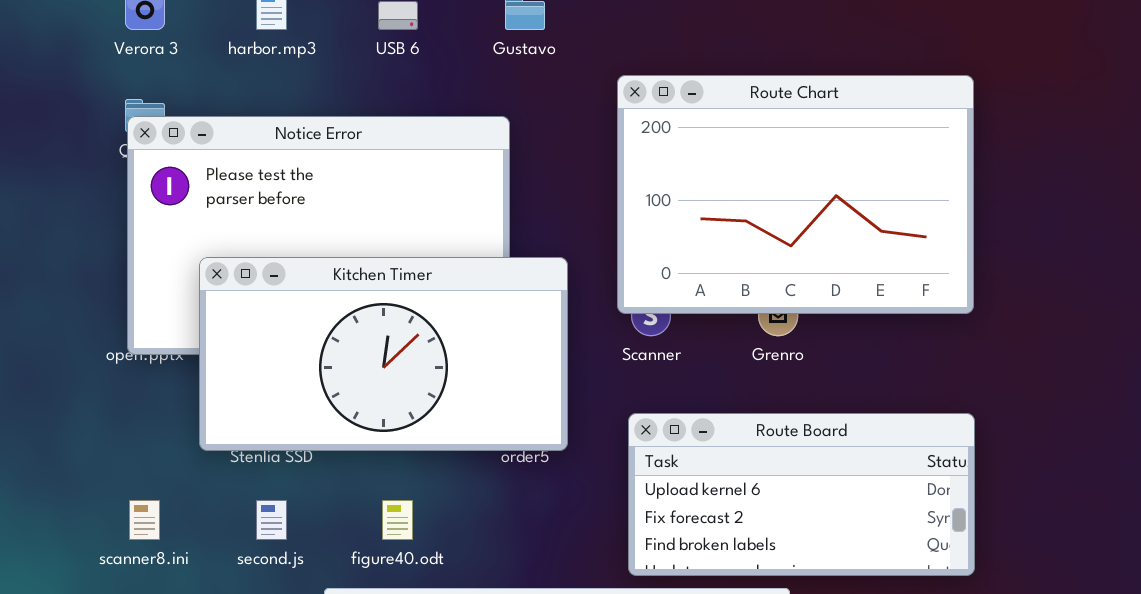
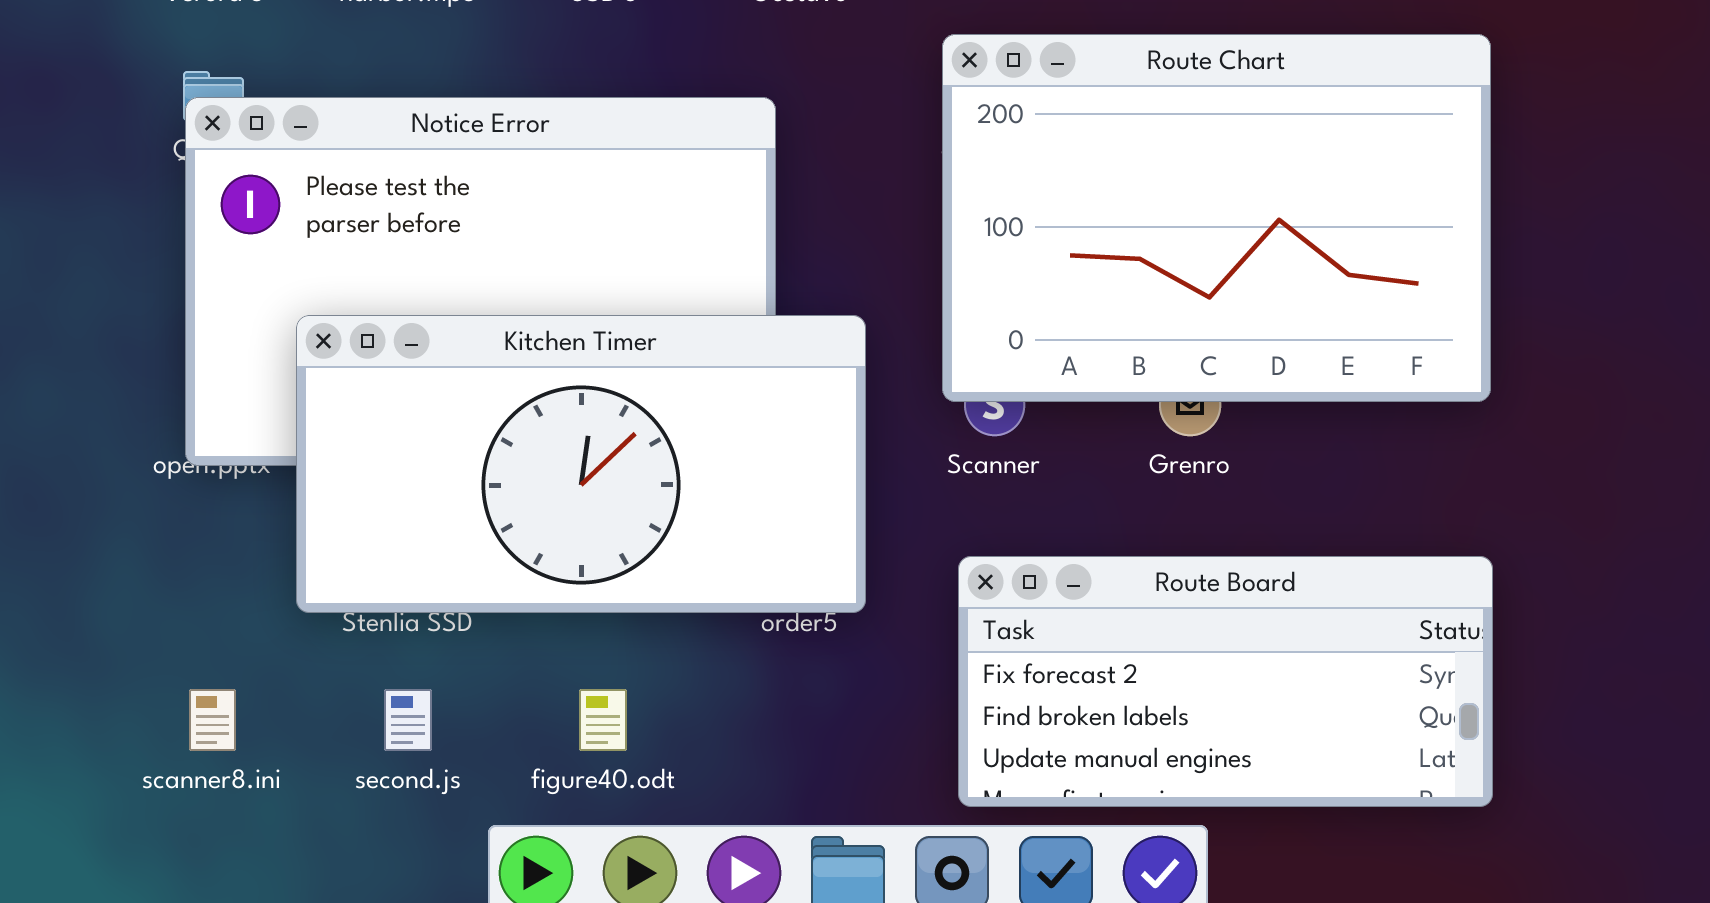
Route Board: [628,413,975,576] -> [958,556,1493,807], scrolled down 1 row

